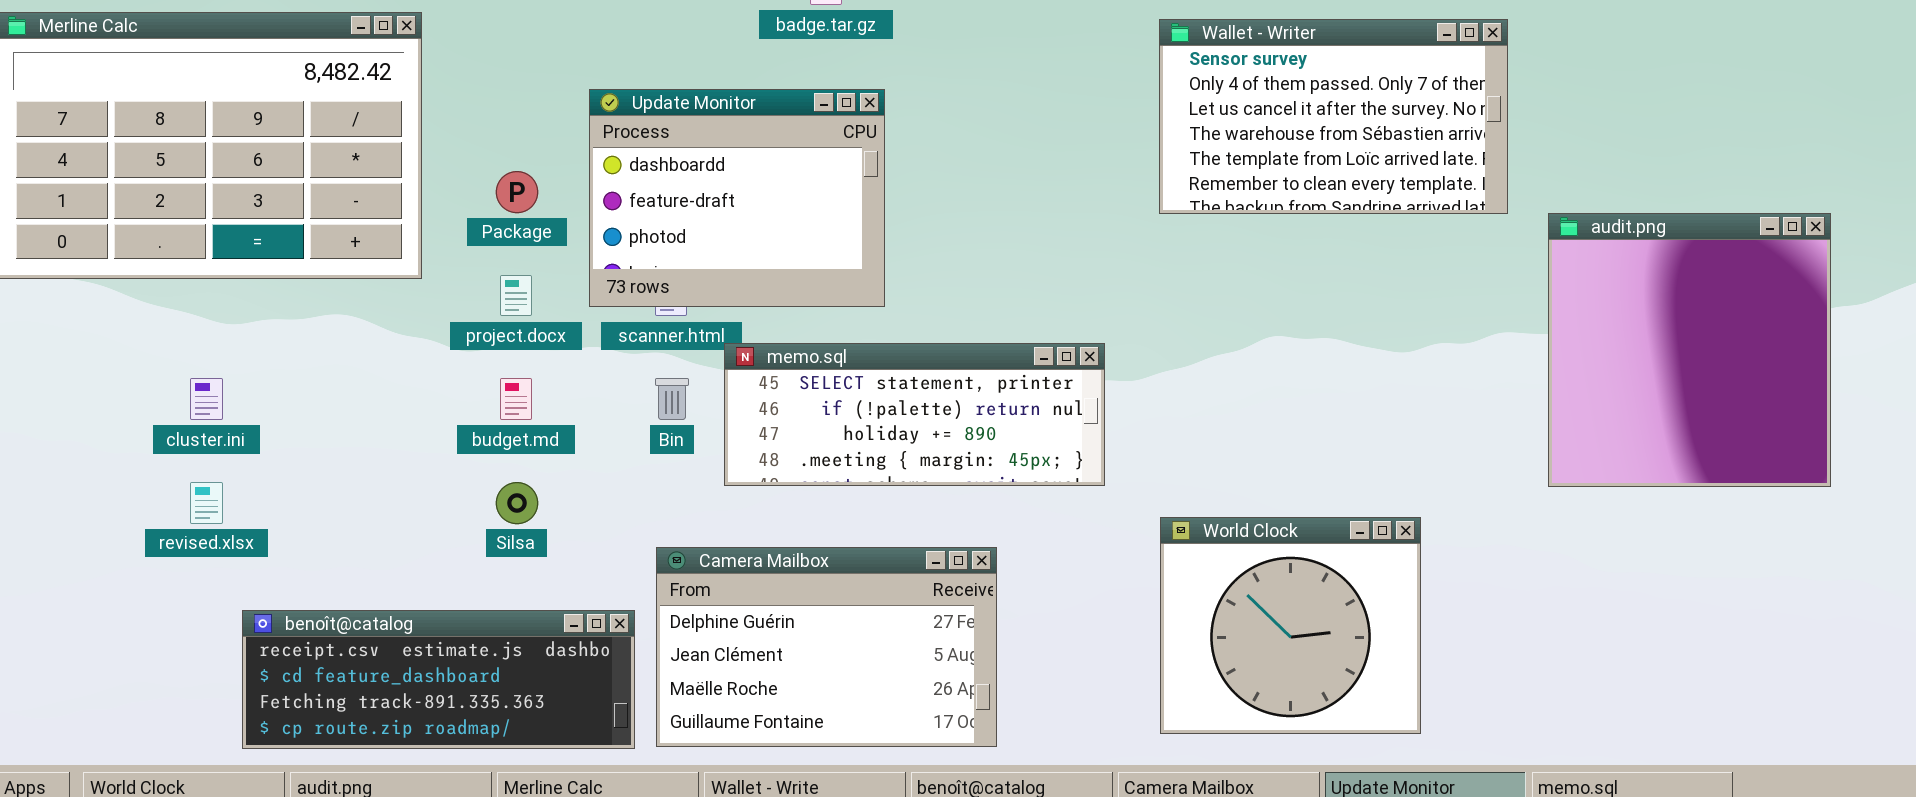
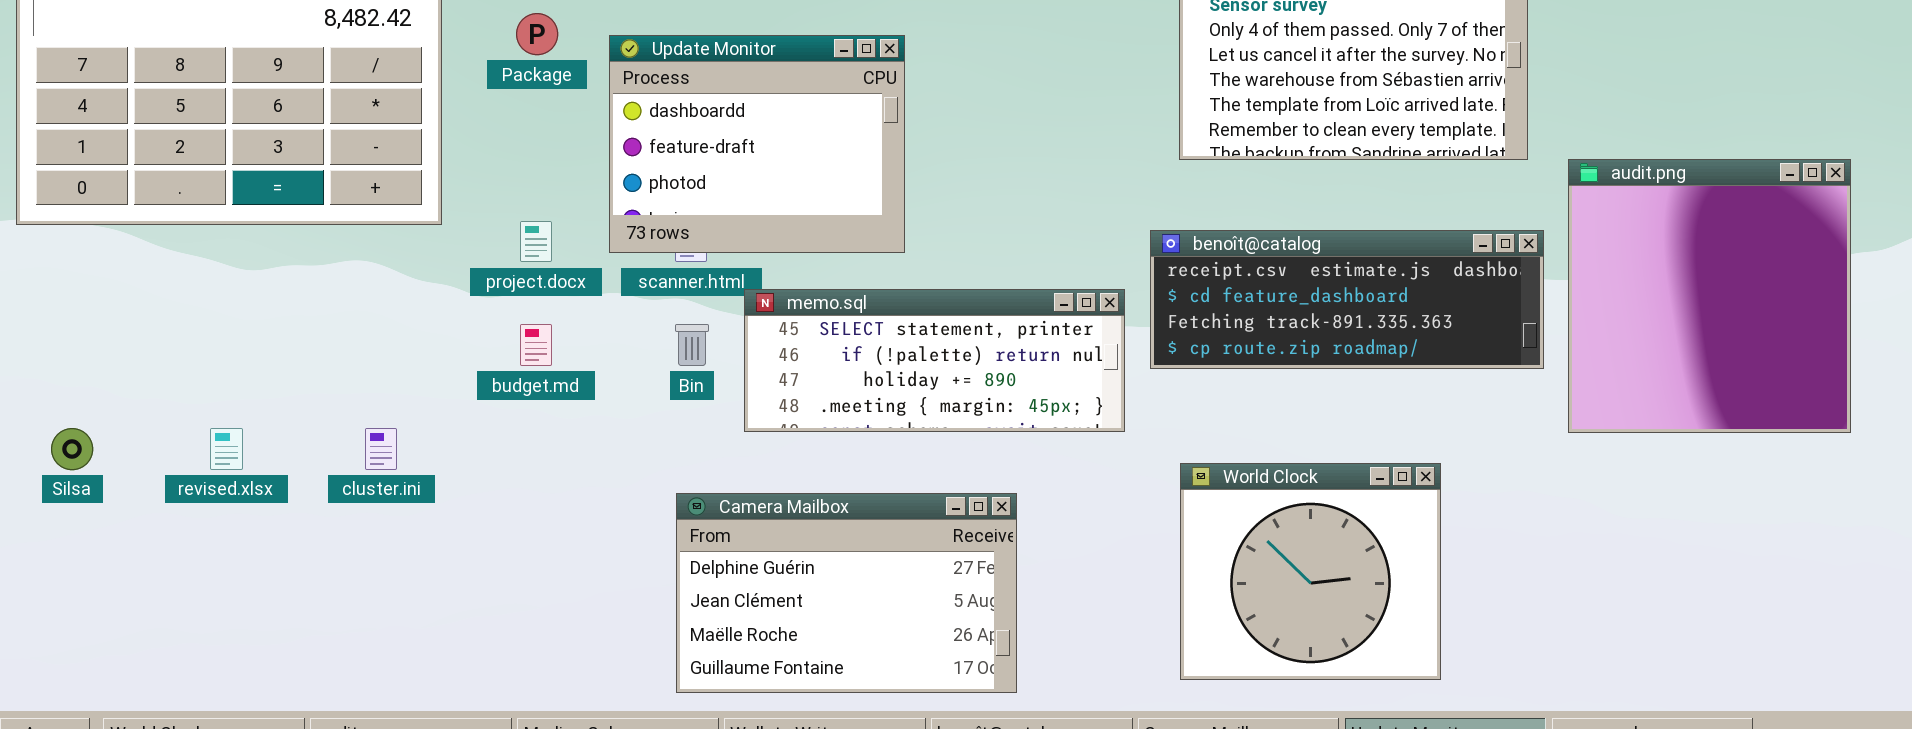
Package: [496,171,538,213] -> [516,13,558,55], moved
cluster.ini: [190,378,223,420] -> [365,428,397,470], moved
Silsa: [496,482,538,524] -> [51,428,93,470], moved
benoît@catalog: [242,610,635,749] -> [1150,230,1544,369], moved

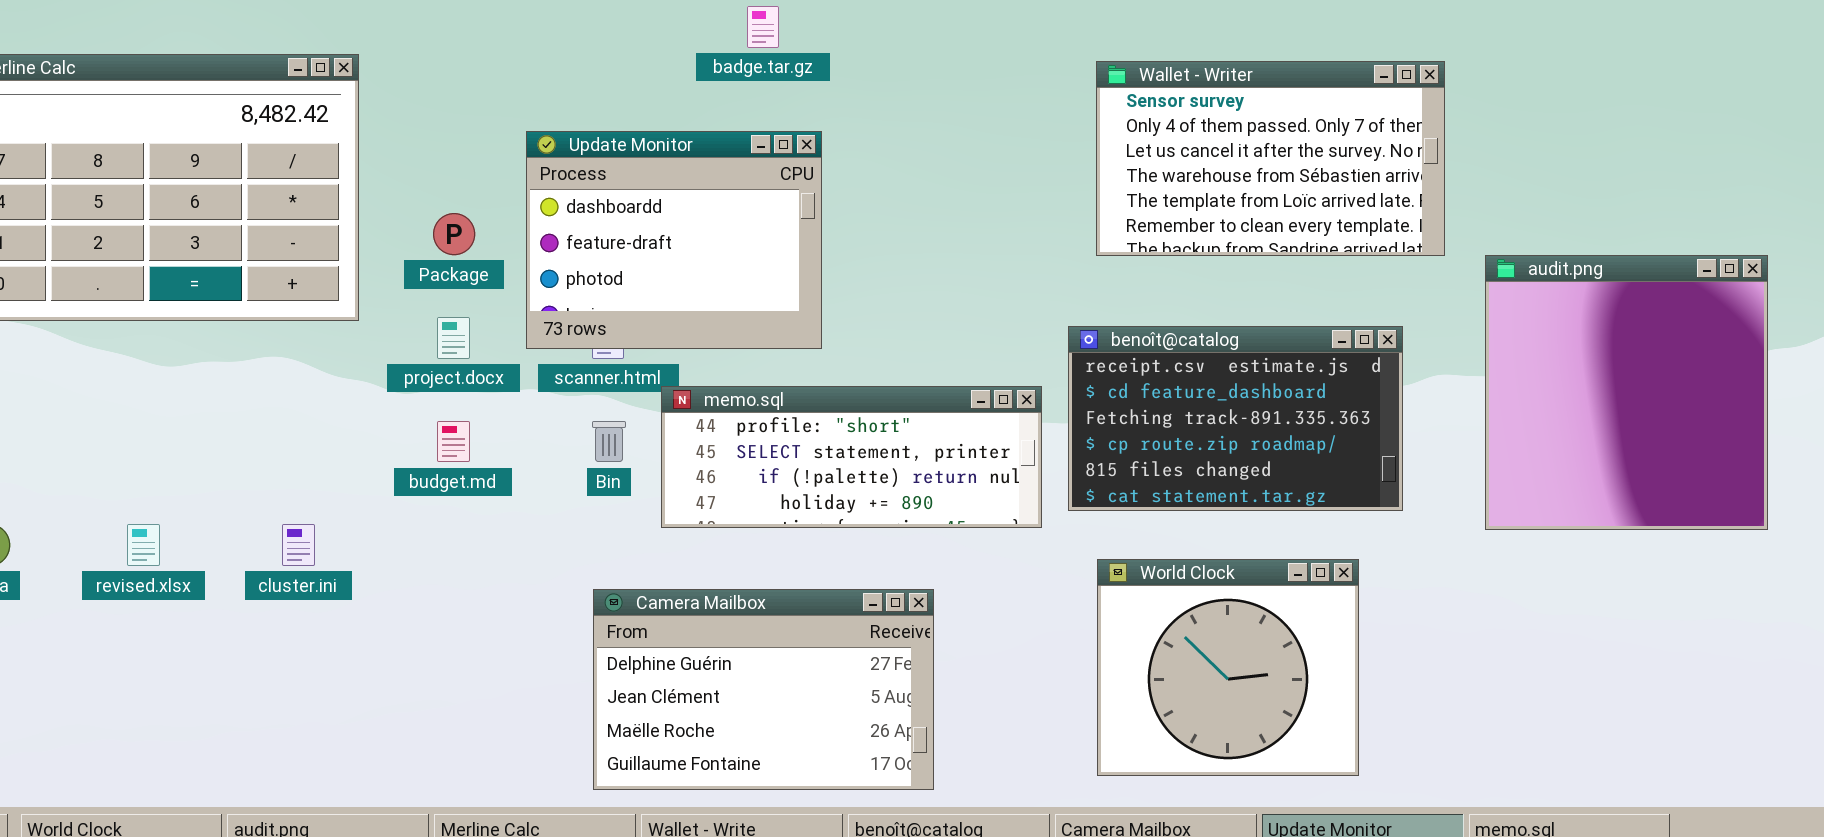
Package: [516,13,558,55] -> [433,213,475,255], moved
benoît@catalog: [1150,230,1544,369] -> [1068,326,1403,511], resized
memo.sql: [744,289,1125,432] -> [661,386,1042,528], scrolled up 1 row

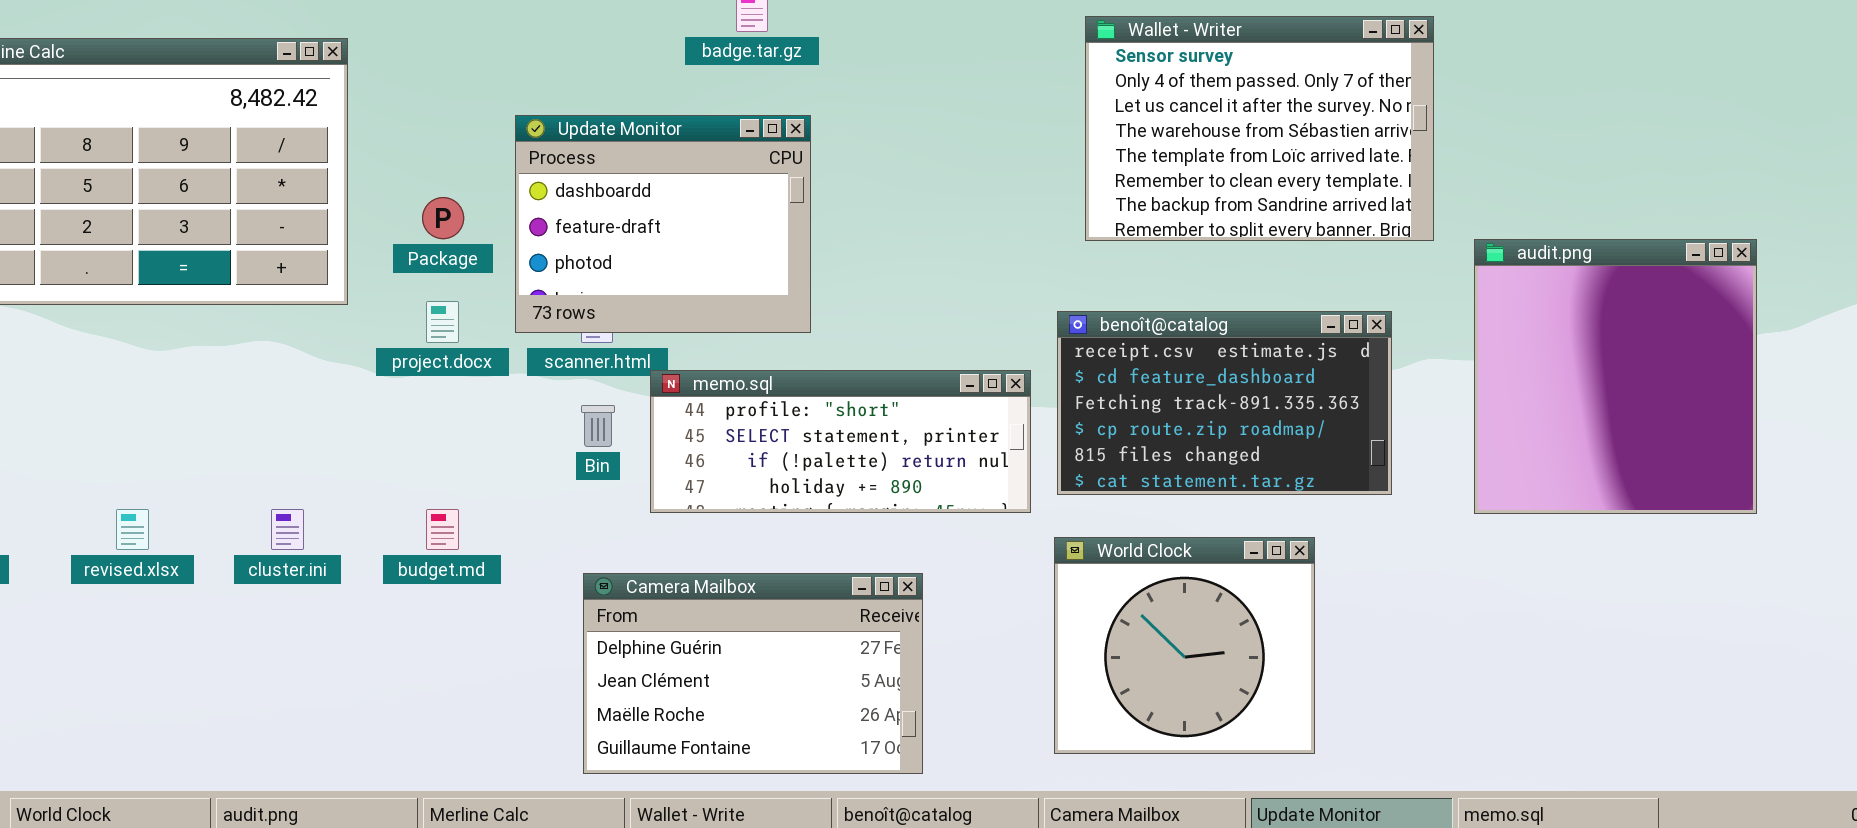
Wallet - Writer: [1096,61,1445,256] -> [1085,16,1434,241], resized
budget.md: [437,421,470,462] -> [426,509,459,550], moved
World Clock: [1097,559,1359,776] -> [1054,537,1315,754], moved

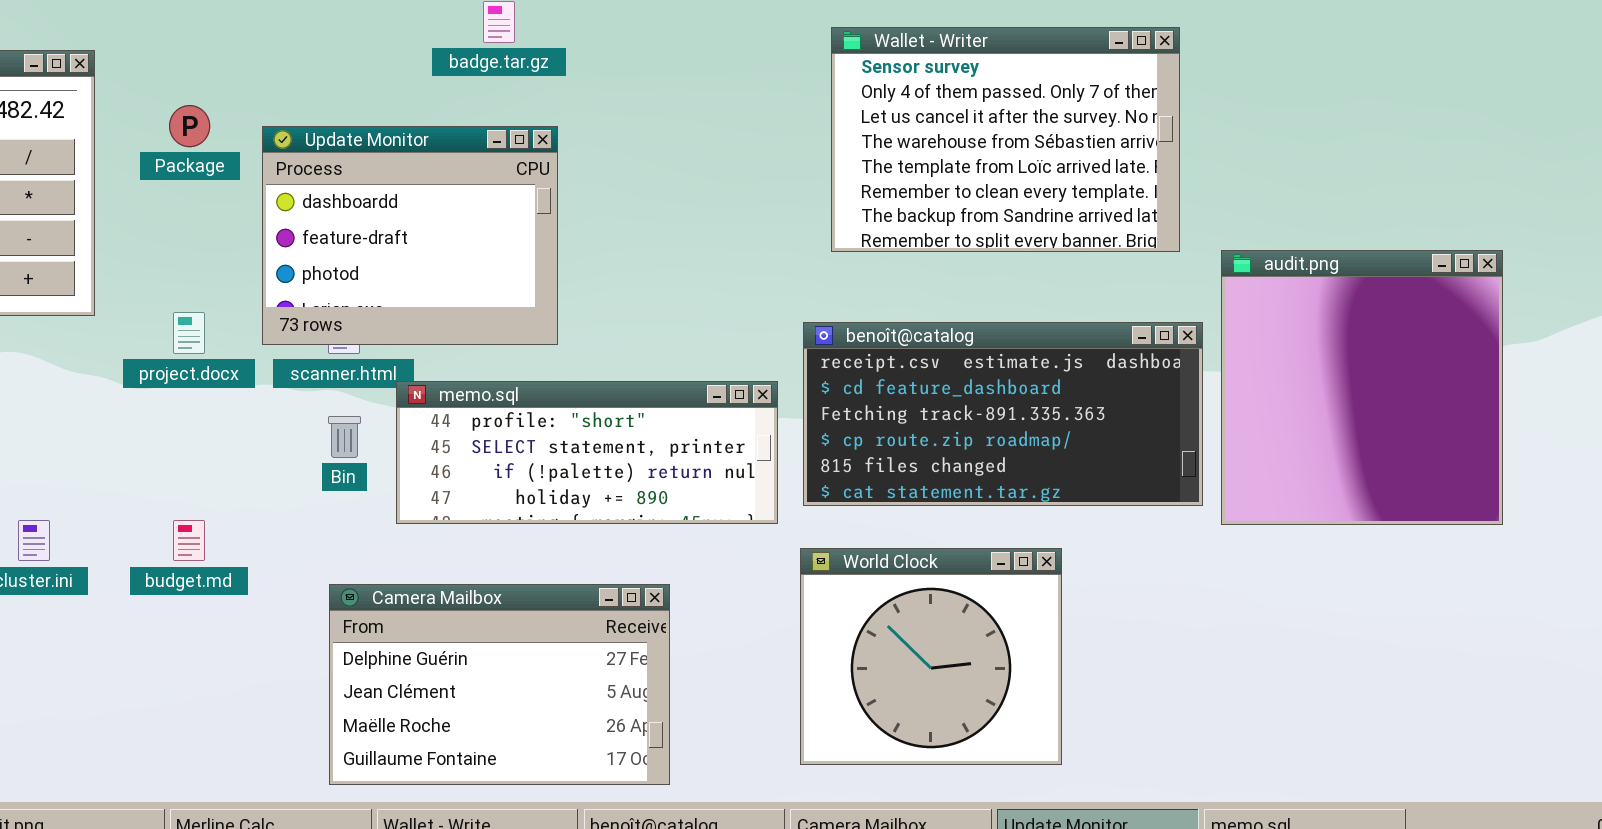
Package: [422,197,464,239] -> [169,105,210,147], moved
benoît@catalog: [1057,311,1392,495] -> [803,322,1203,506], resized

